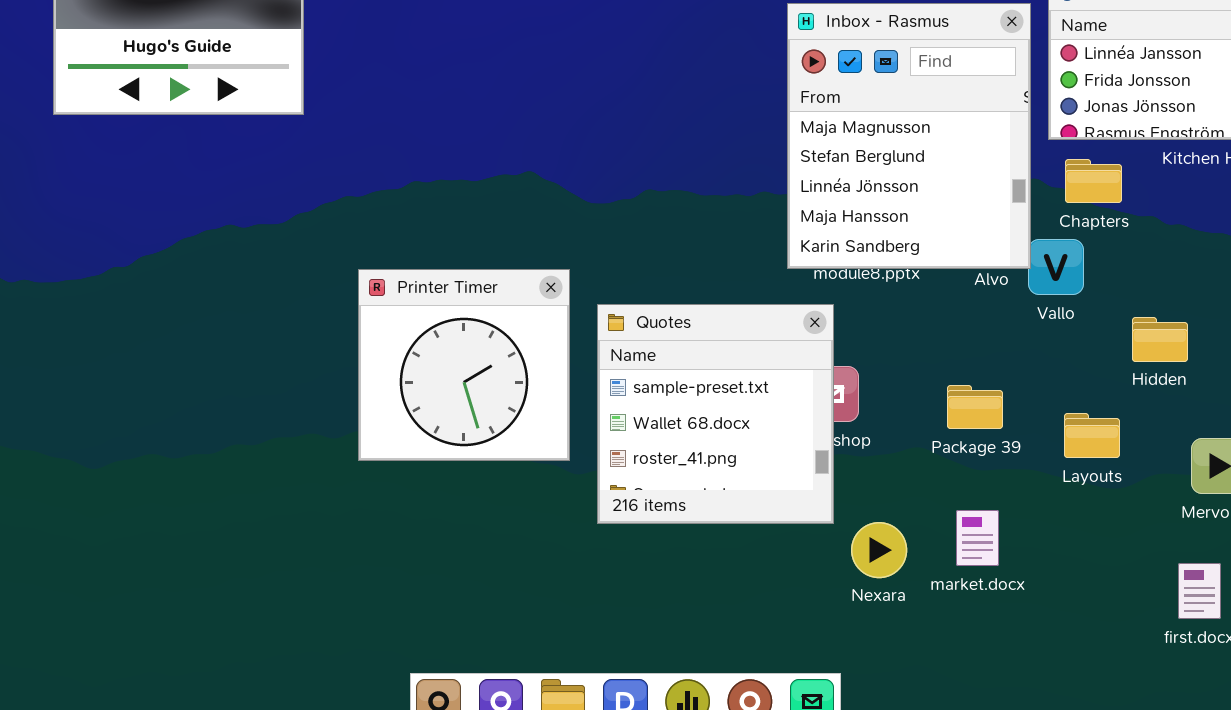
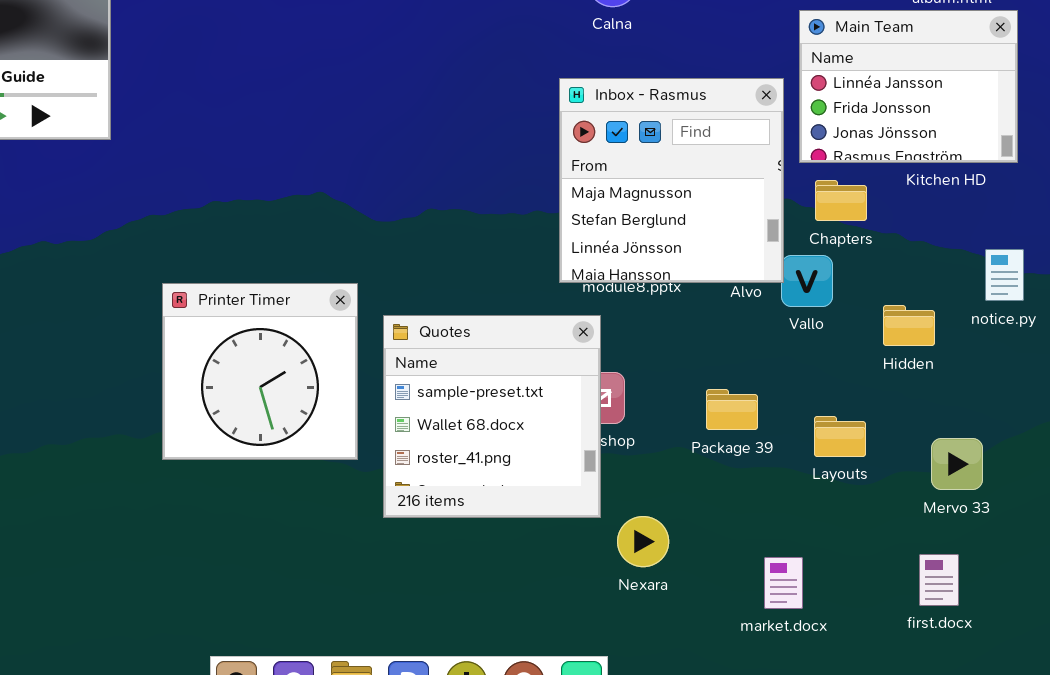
Inbox - Rasmus: [787,3,1031,269] -> [559,78,784,283], resized
Hidden: [1132,317,1188,362] -> [883,305,935,346], moved
market.docx: [956,510,999,566] -> [764,557,803,609], moved

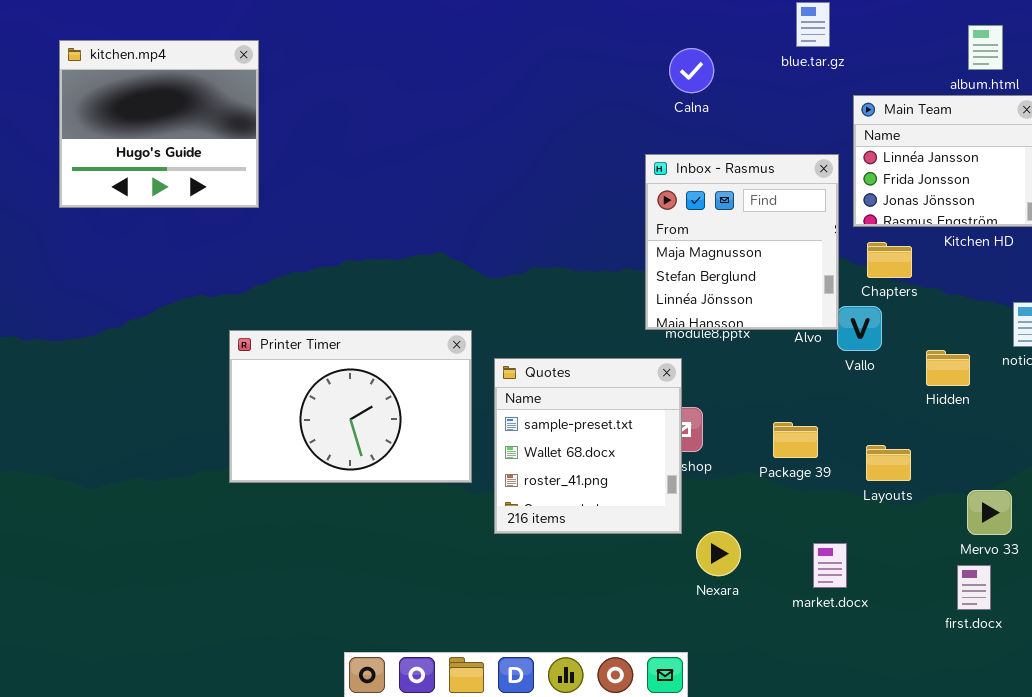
Printer Timer: [162,283,358,460] -> [229,330,472,483], resized
Mervo 33: [931,438,983,490] -> [967,490,1012,535], moved
market.docx: [764,557,803,609] -> [813,543,847,588], moved

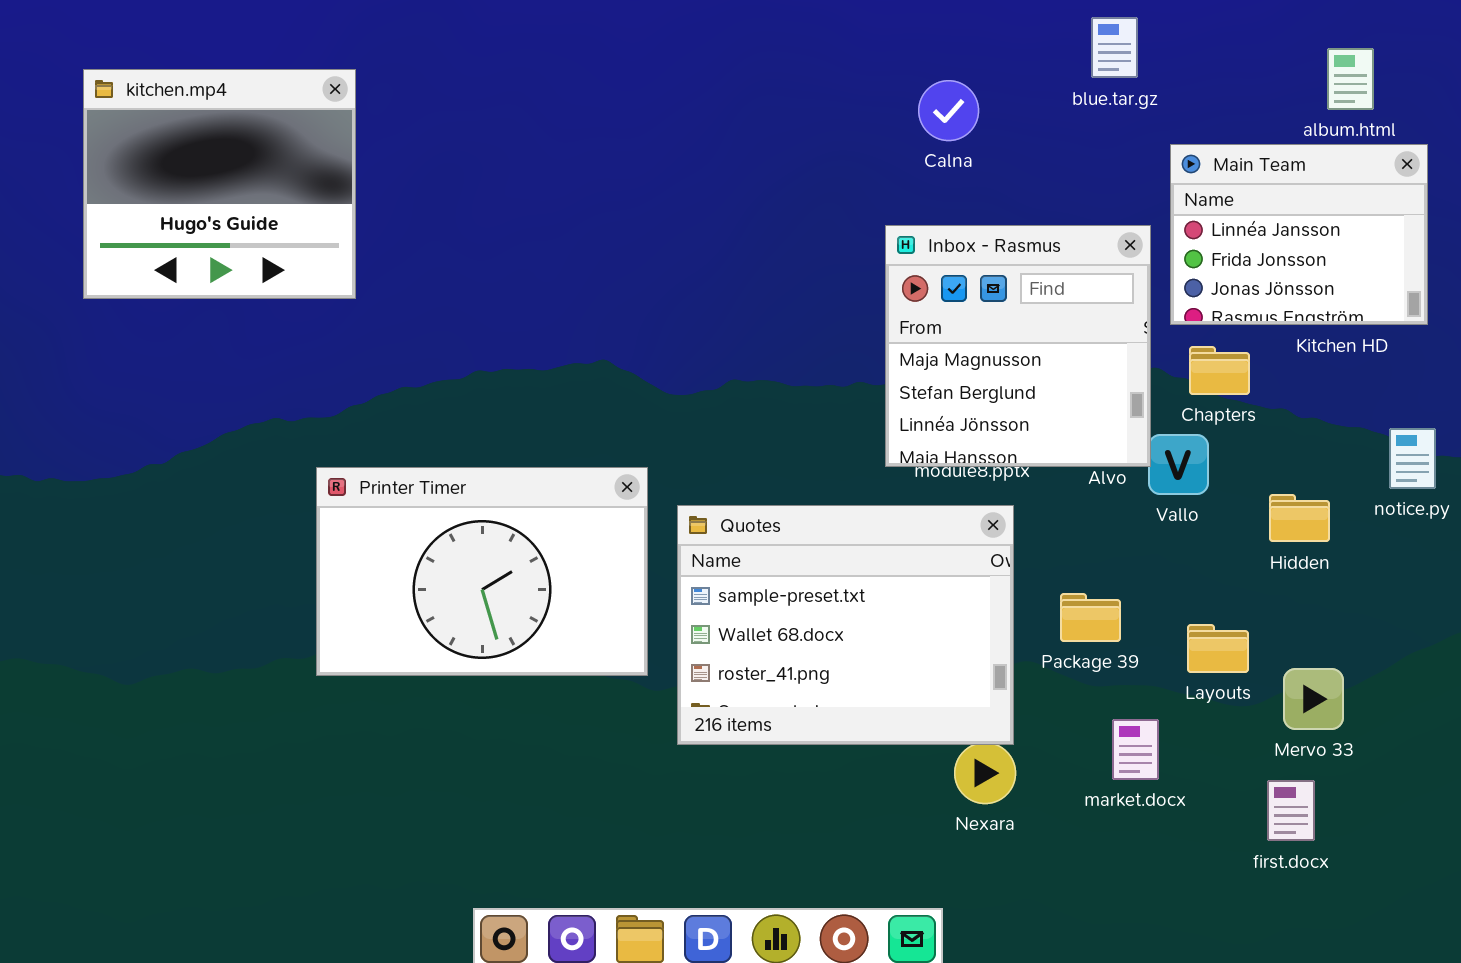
Quotes: [494,358,682,534] -> [677,505,1014,745], resized
Mervo 33: [967,490,1012,535] -> [1283,668,1344,730], moved
market.docx: [813,543,847,588] -> [1112,719,1159,780], moved
first.docx: [957,565,991,610] -> [1267,780,1315,841], moved

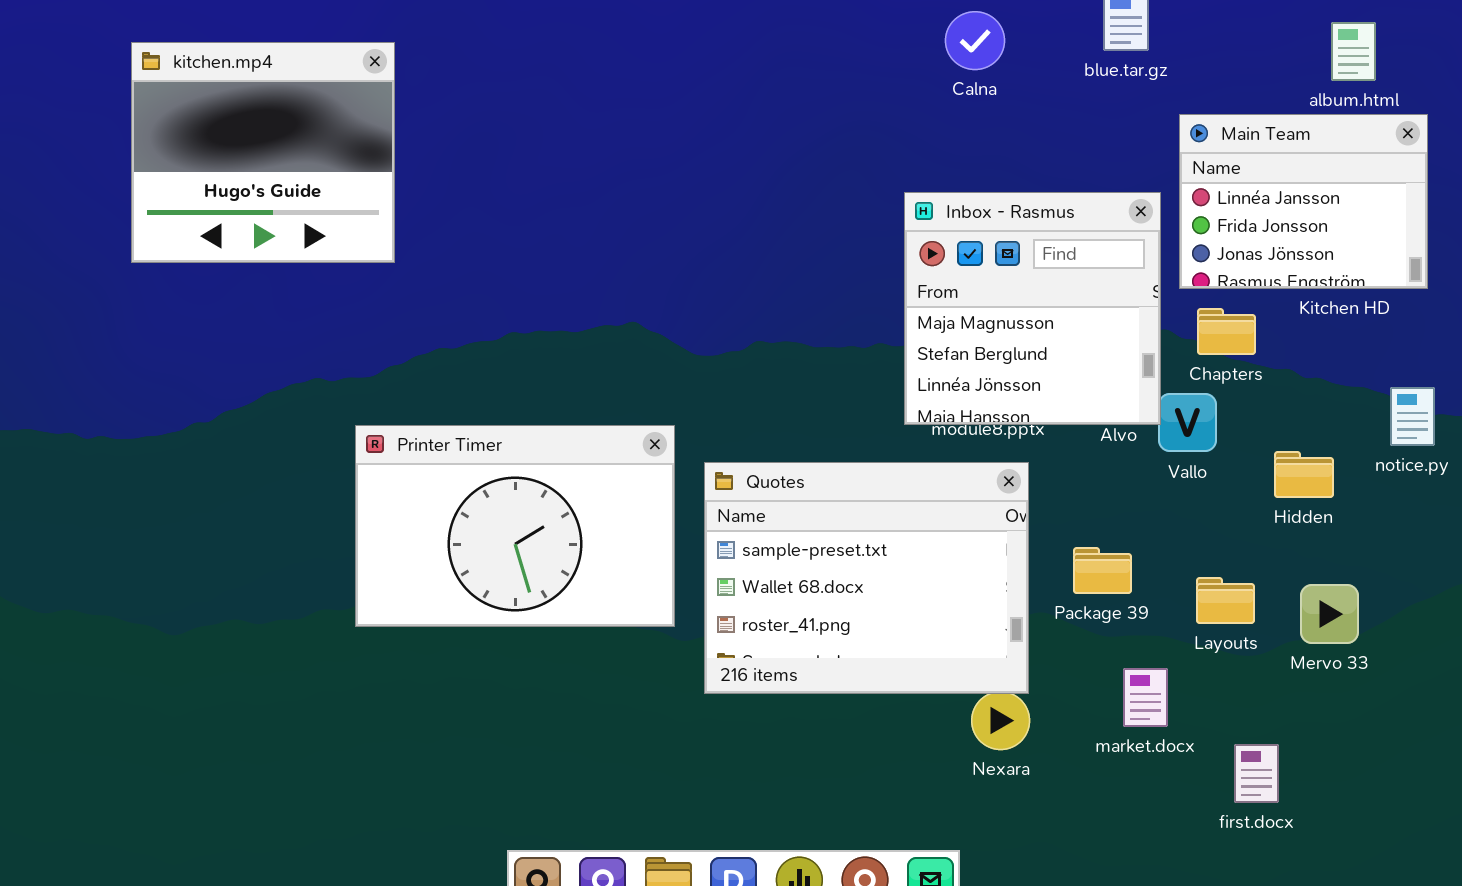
Calna: [918,80,979,141] -> [945,11,1005,70], moved
Mervo 33: [1283,668,1344,730] -> [1300,584,1359,644], moved
first.docx: [1267,780,1315,841] -> [1234,744,1279,803], moved

